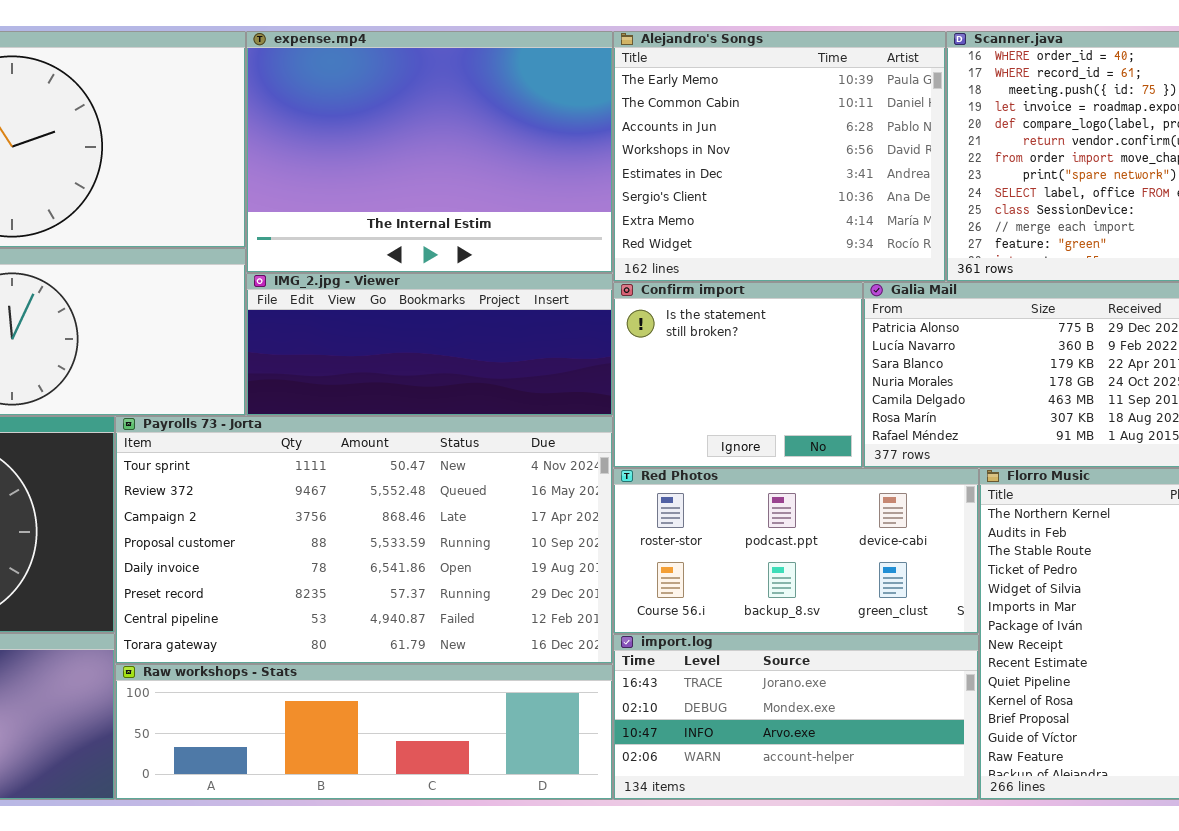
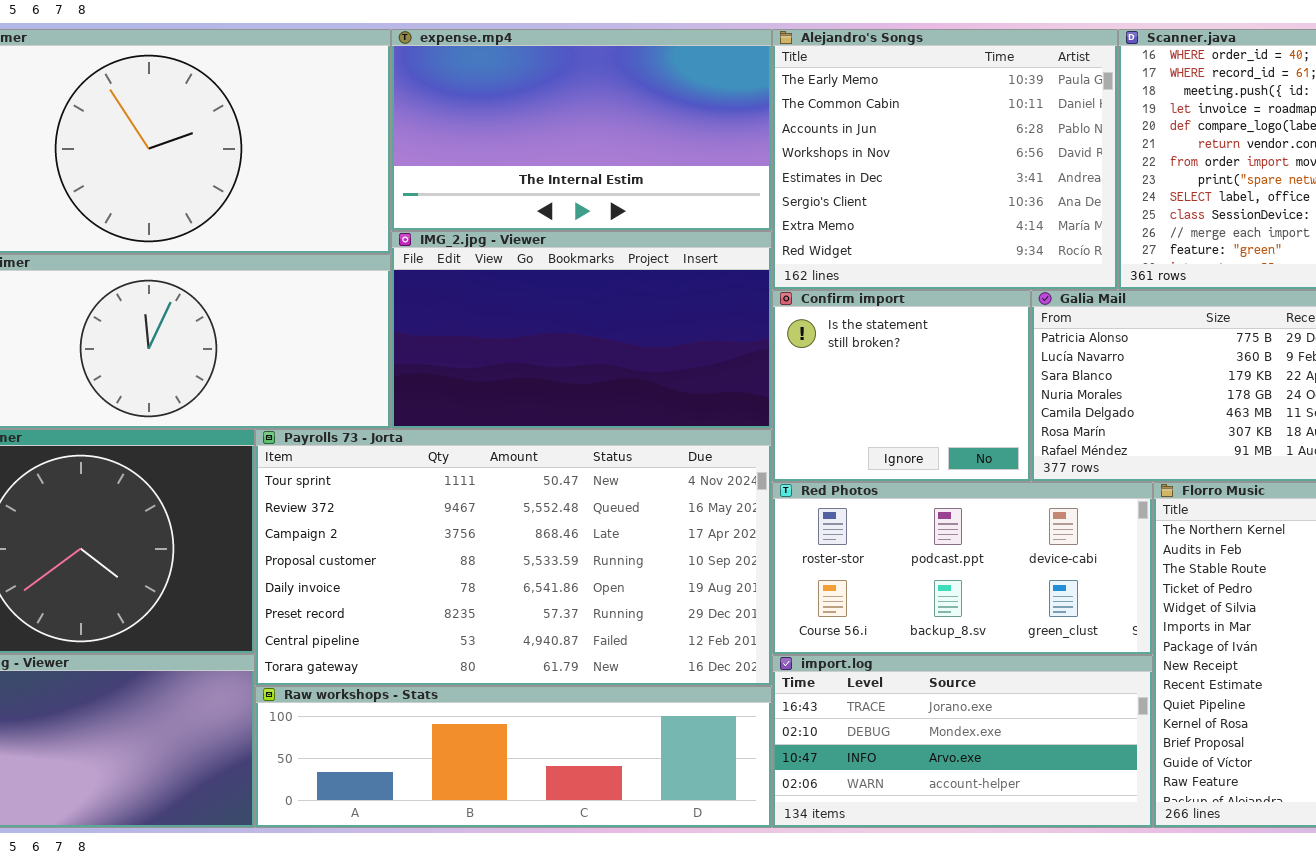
expense.mp4: [246,31,613,273] -> [391,29,772,231], resized
IMG_2.jpg - Viewer: [246,273,613,416] -> [391,231,772,429], resized

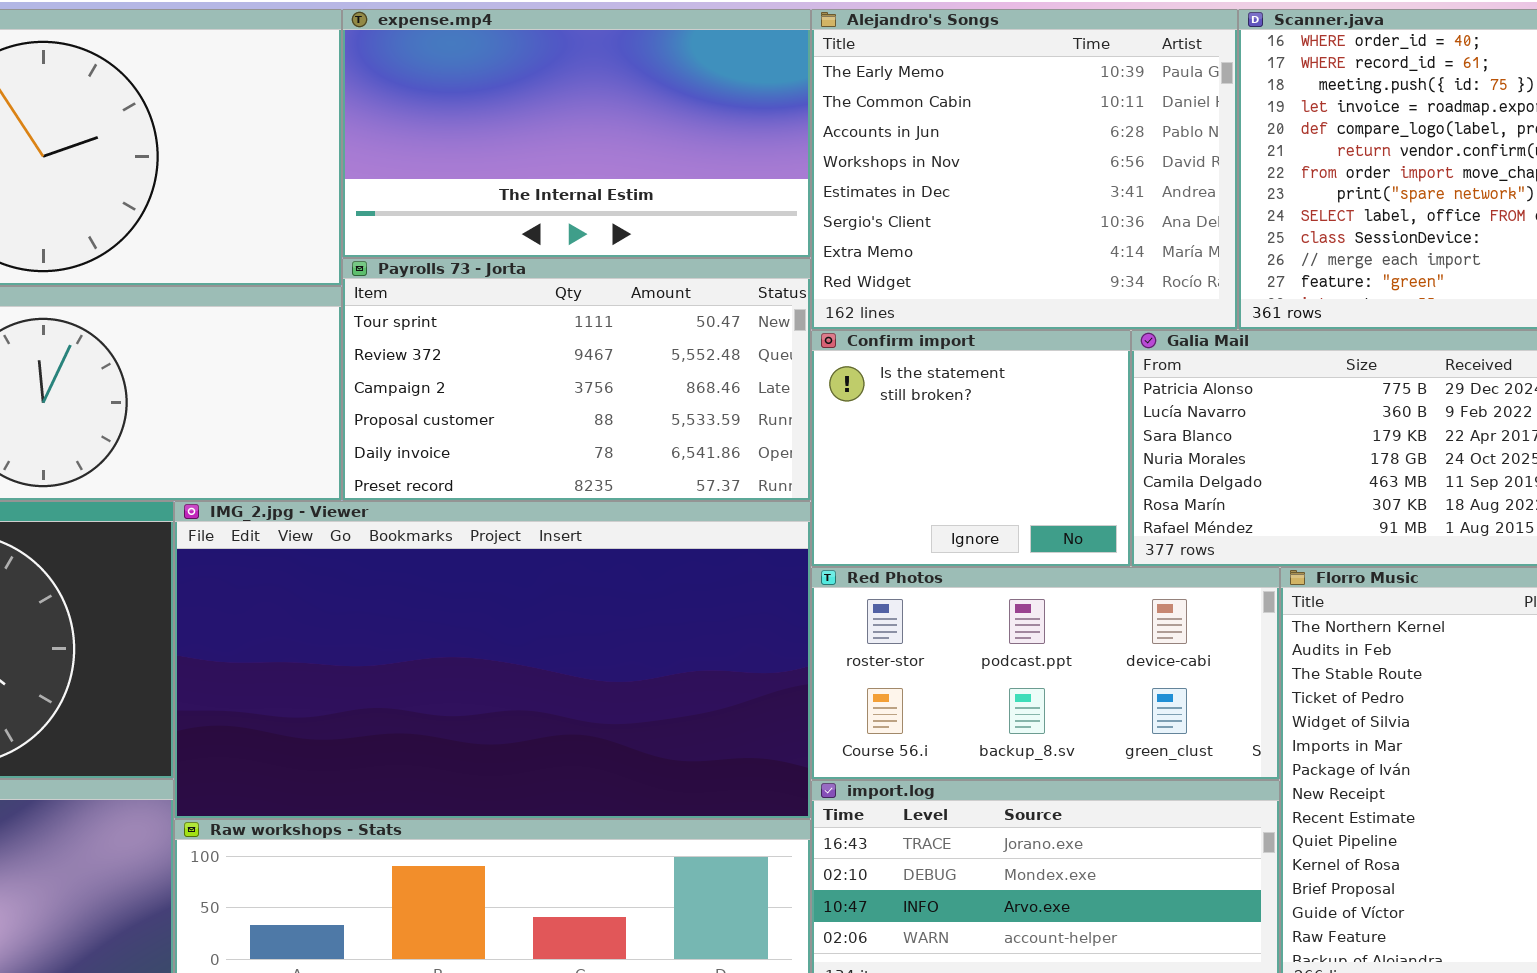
IMG_2.jpg - Viewer: [391,231,772,429] -> [174,501,811,819], moved, resized
Payrolls 73 - Jorta: [255,429,772,686] -> [342,258,811,501], moved, resized

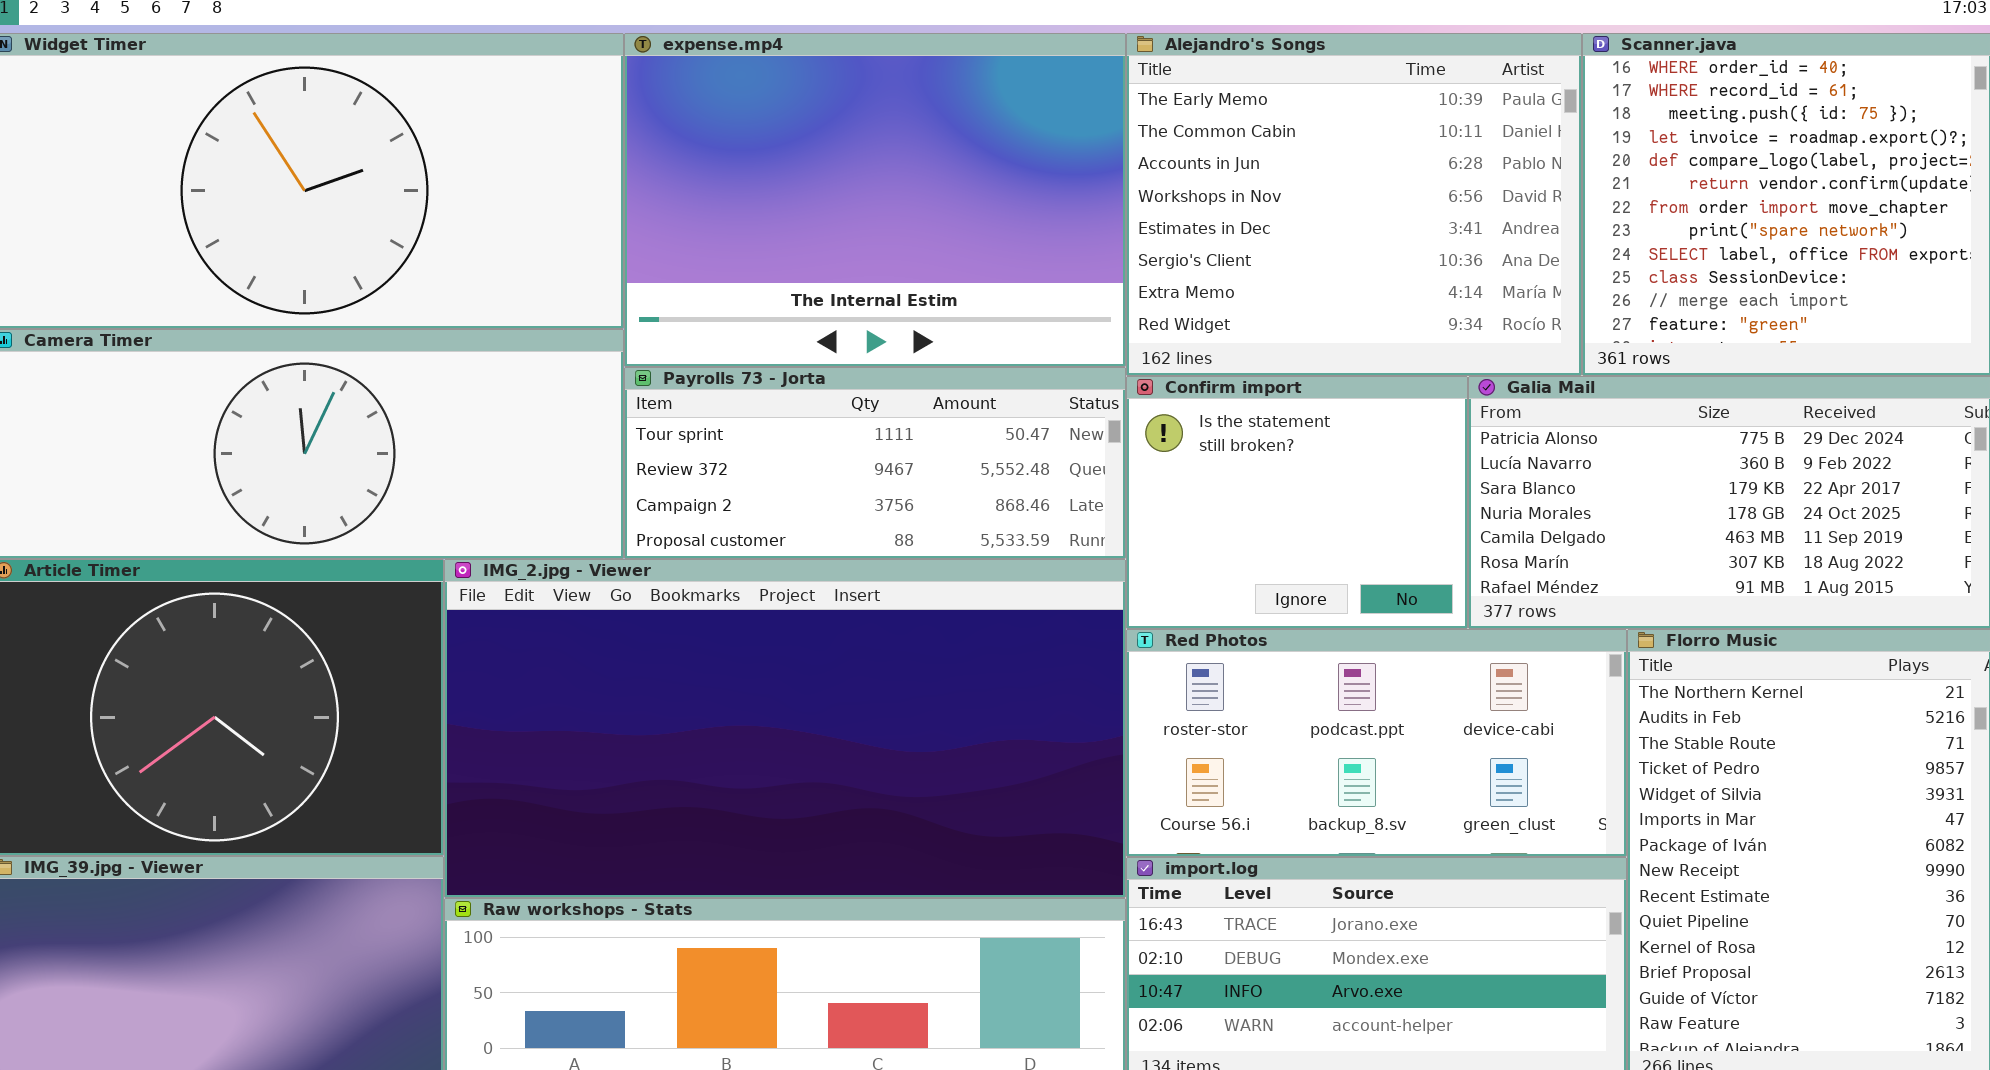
expense.mp4: [342,9,811,258] -> [624,33,1126,367], resized
Payrolls 73 - Jorta: [342,258,811,501] -> [624,367,1126,559], resized

